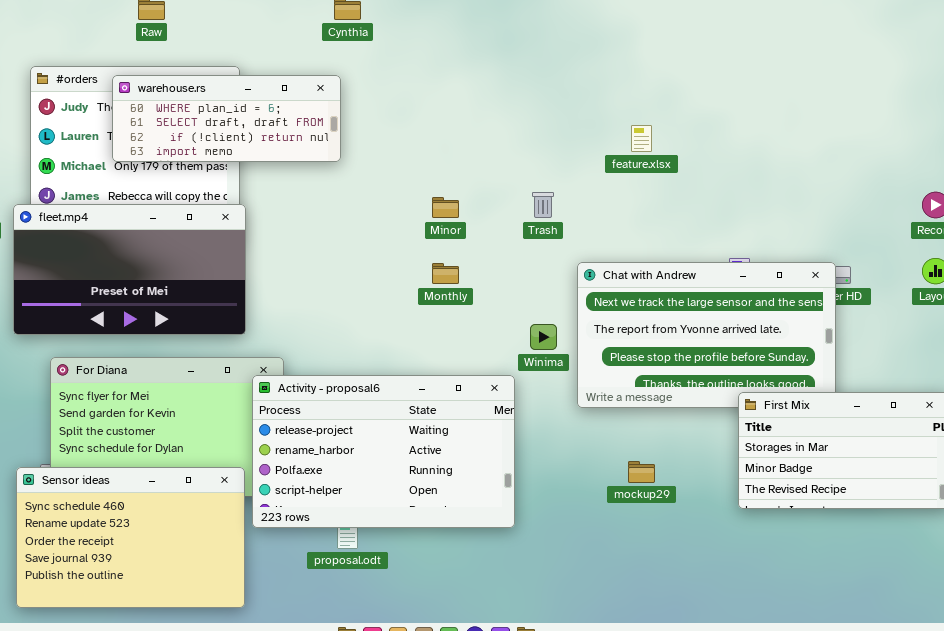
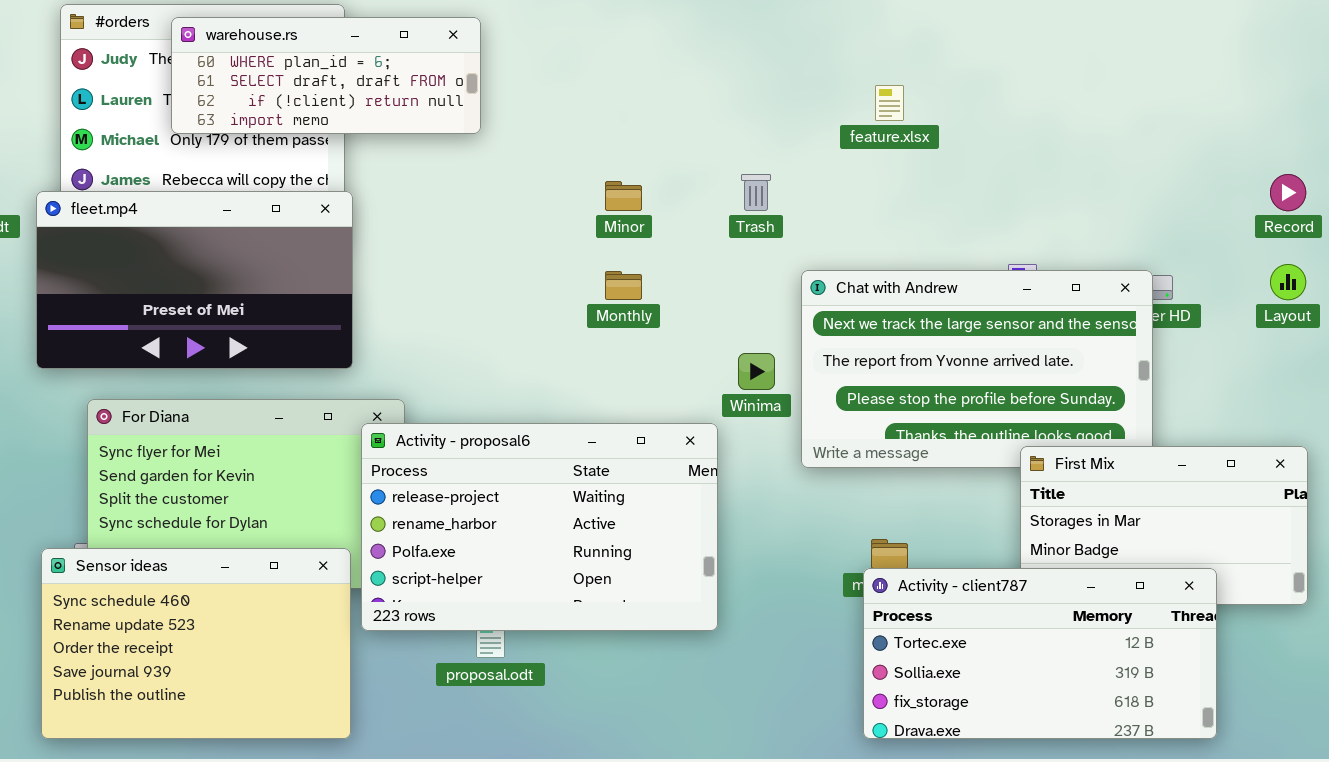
Activity - client787: none -> [863,568,1217,739], opened

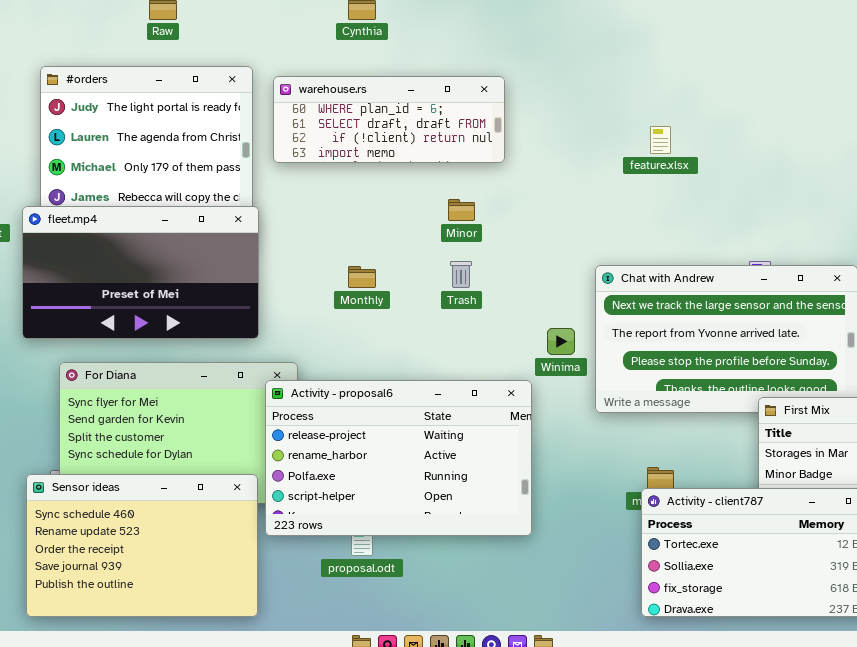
warehouse.rs: [171,17,481,134] -> [273,76,505,163], moved
Trash: [741,174,771,211] -> [450,261,472,288], moved
Monthly: [605,271,642,300] -> [348,266,376,288], moved

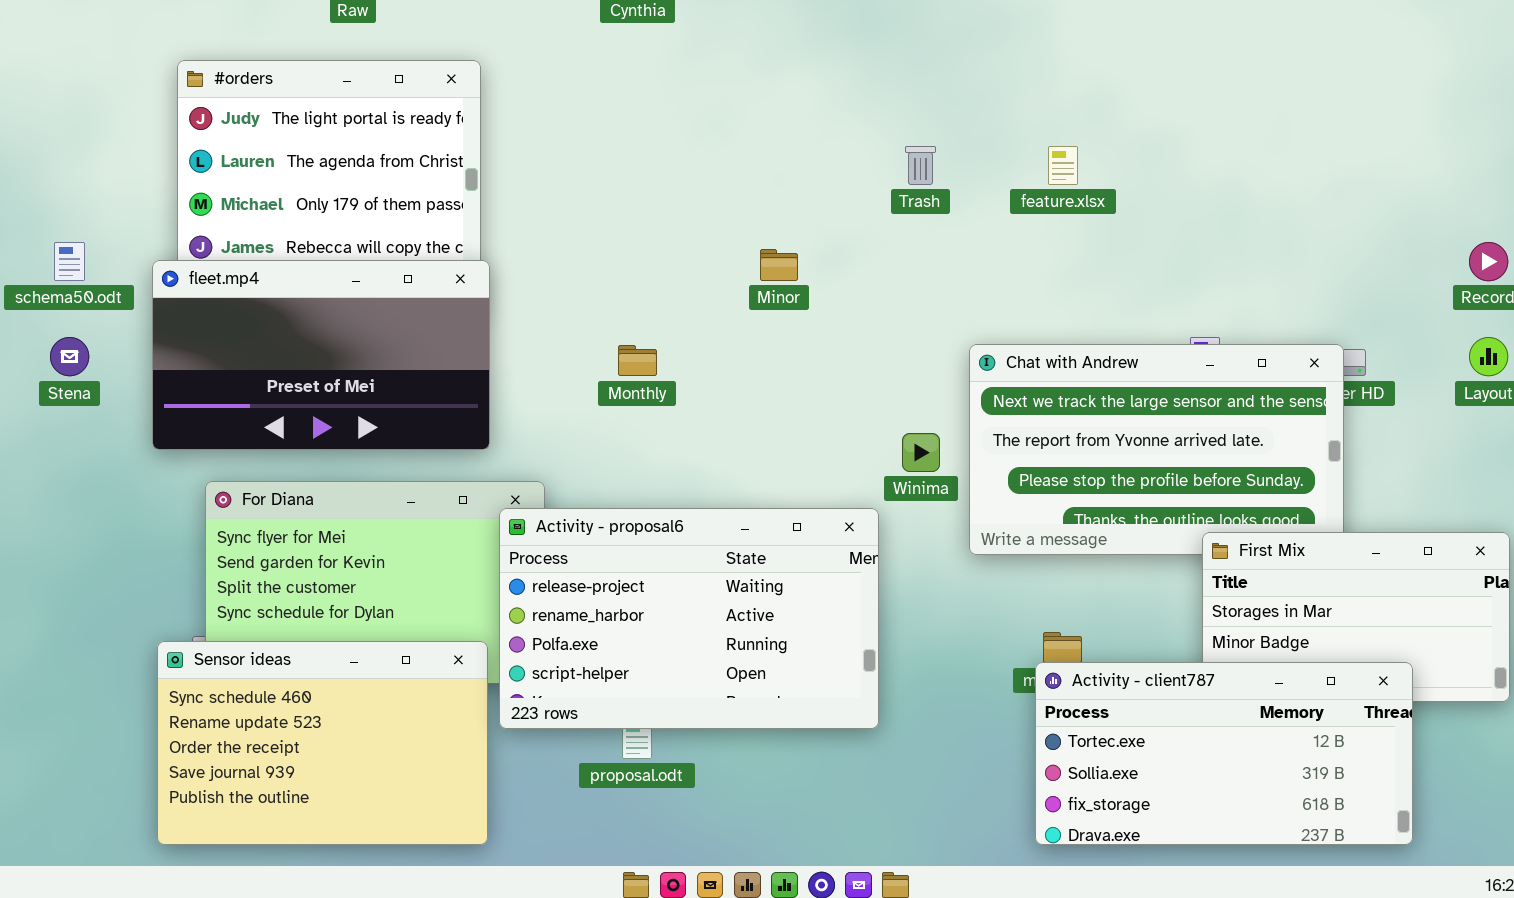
warehouse.rs: [273,76,505,163] -> none, closed
Trash: [450,261,472,288] -> [905,146,936,185], moved

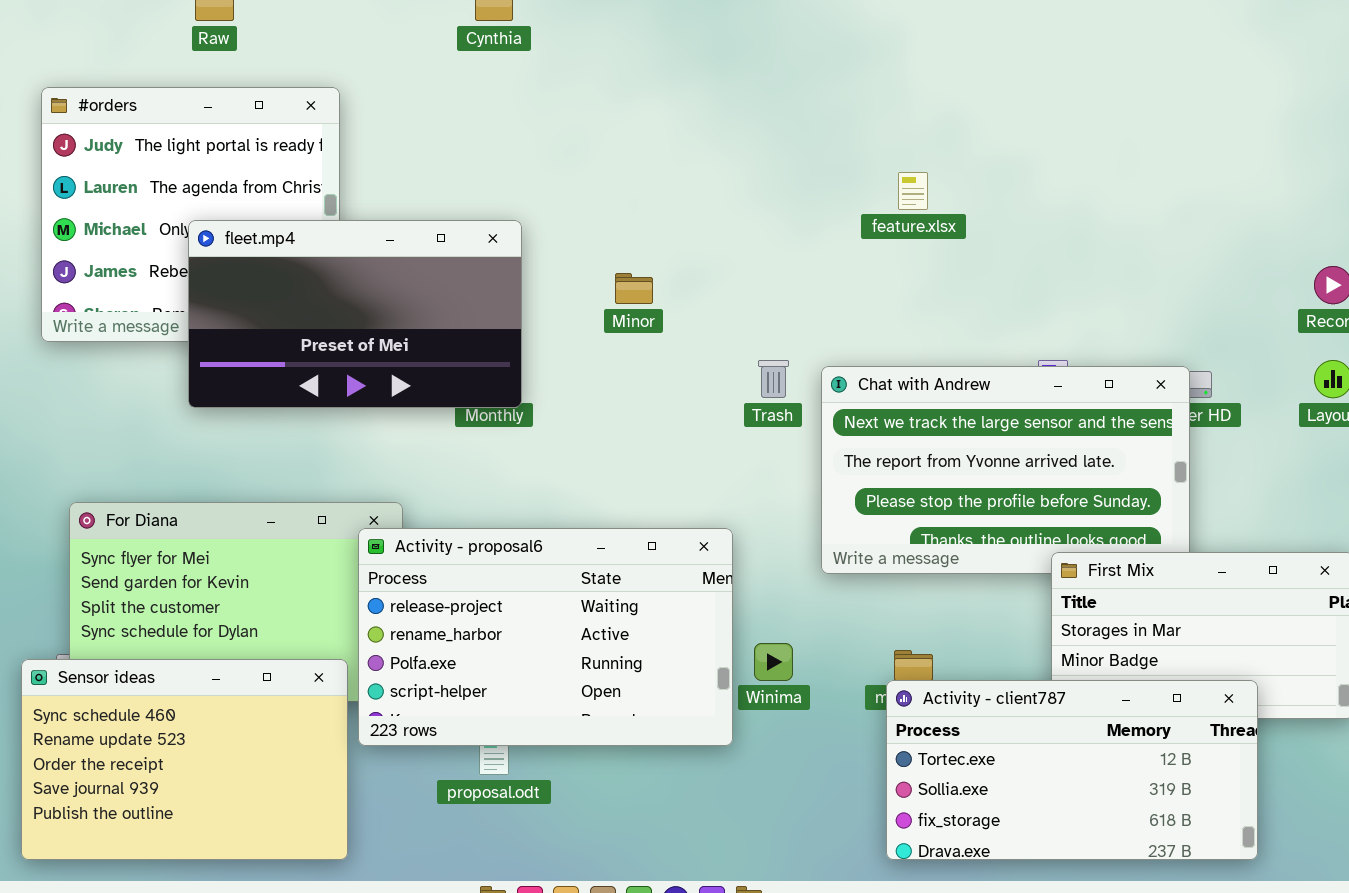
Trash: [905,146,936,185] -> [758,360,789,398], moved
fleet.mp4: [152,260,490,450] -> [188,220,522,408], moved
Winima: [902,433,940,472] -> [754,643,793,681], moved

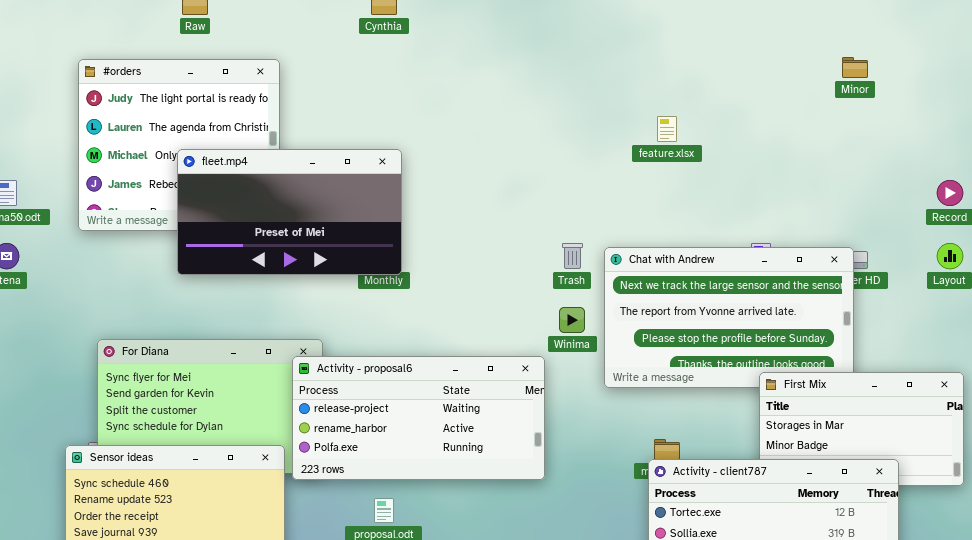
Minor: [615,273,653,304] -> [842,57,868,78], moved
Activity - proposal6: [358,528,733,746] -> [292,356,545,480], resized
Winima: [754,643,793,681] -> [559,307,585,333], moved

